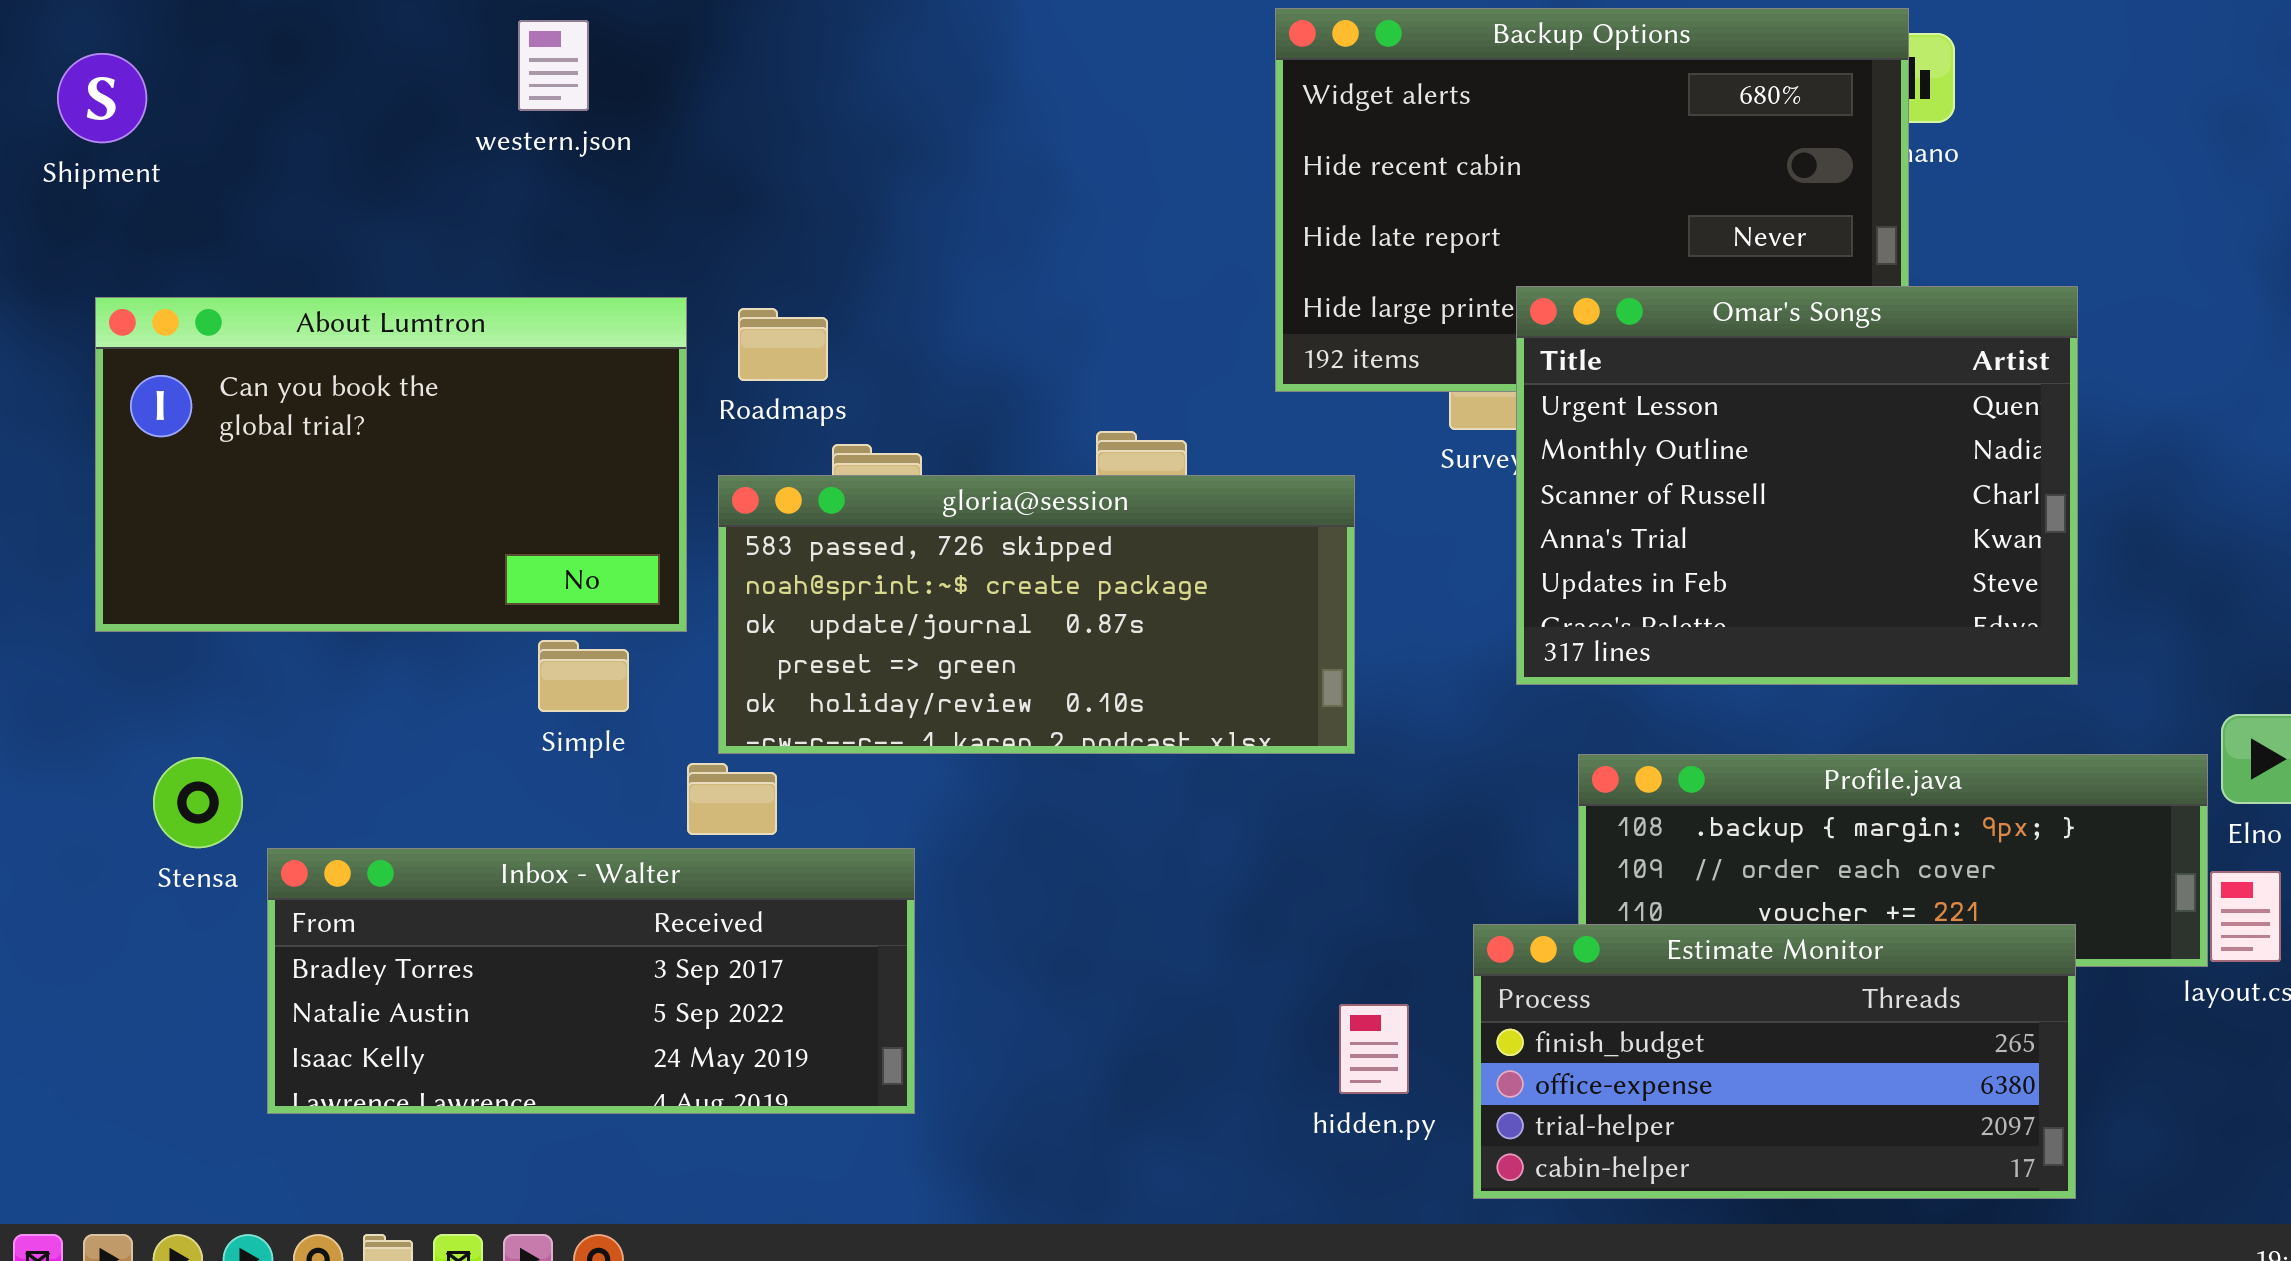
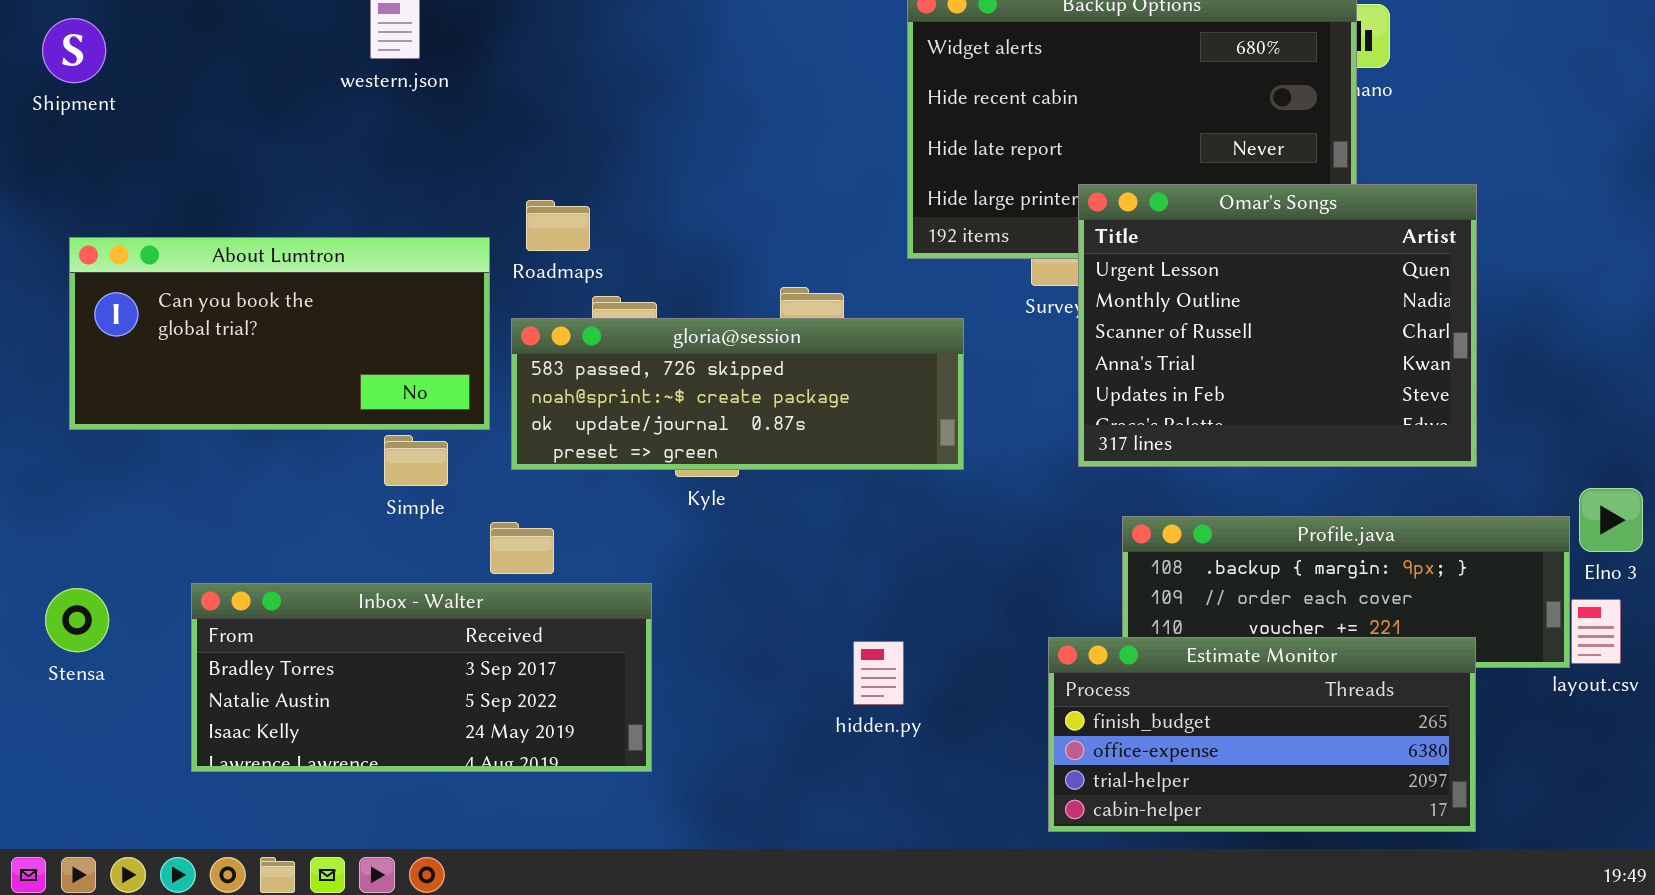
About Lumtron: [95,297,687,632] -> [69,237,490,430], resized
gloria@session: [718,475,1355,754] -> [511,318,964,470], resized
Stensa: [153,757,243,848] -> [45,588,109,652], moved
hidden.py: [1339,1004,1409,1094] -> [853,641,904,705], moved

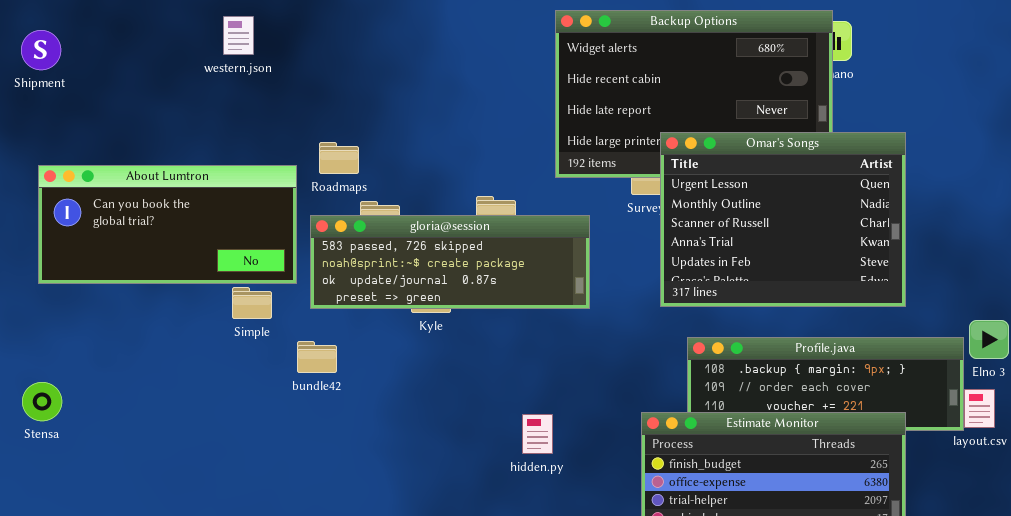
Inbox - Walter: [191,583,652,772] -> none, closed

